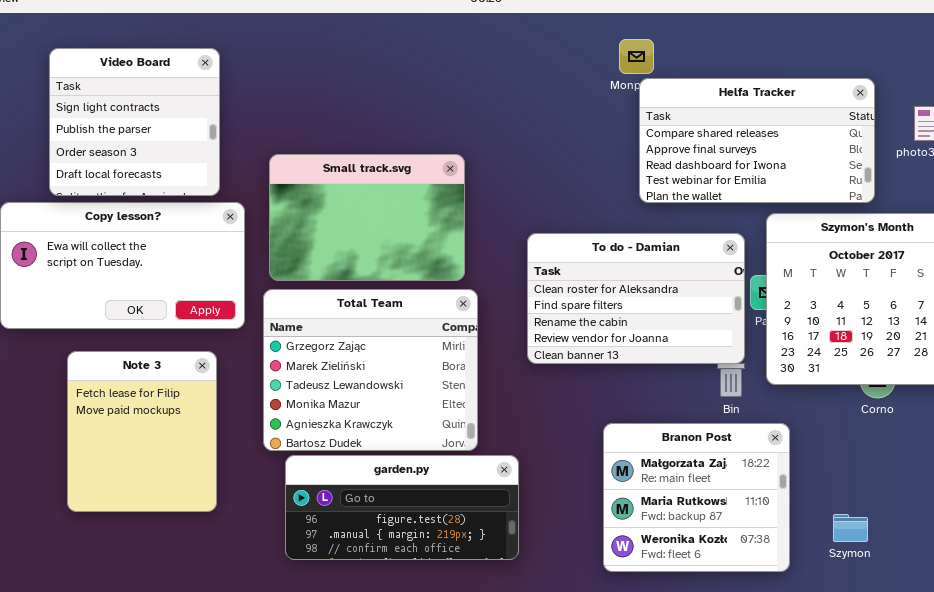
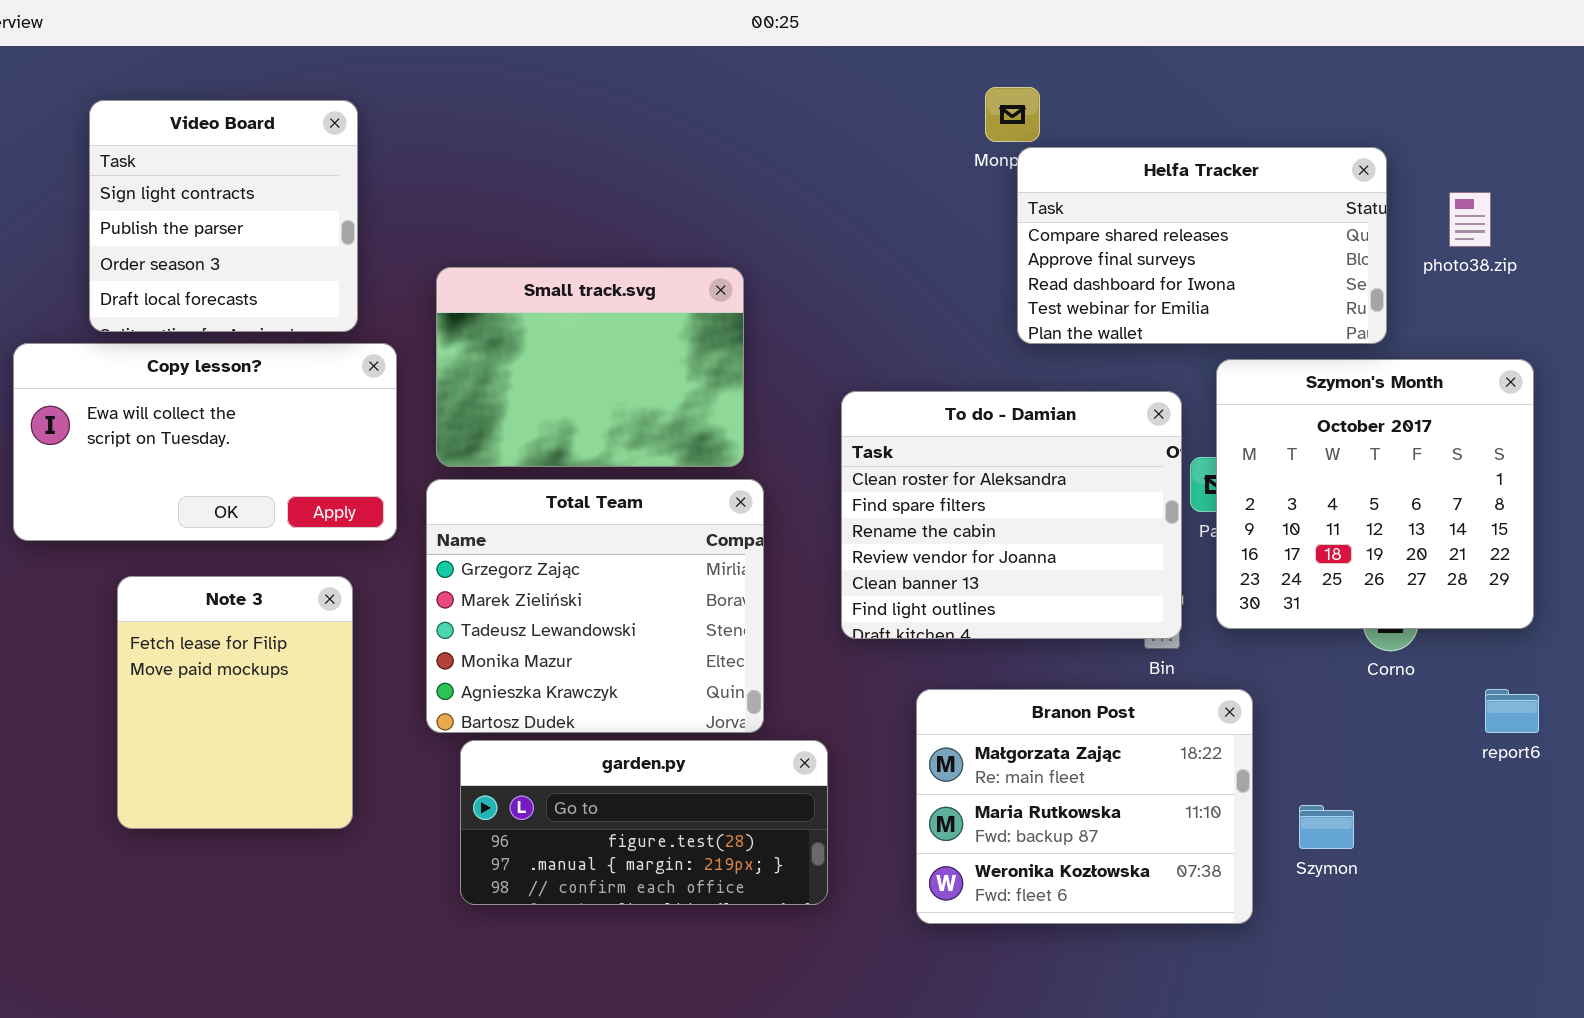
To do - Damian: [527,233,745,364] -> [841,391,1182,639], resized
Branon Post: [603,423,790,572] -> [916,689,1253,924], resized
Szymon: [833,514,868,542] -> [1299,805,1354,849], moved

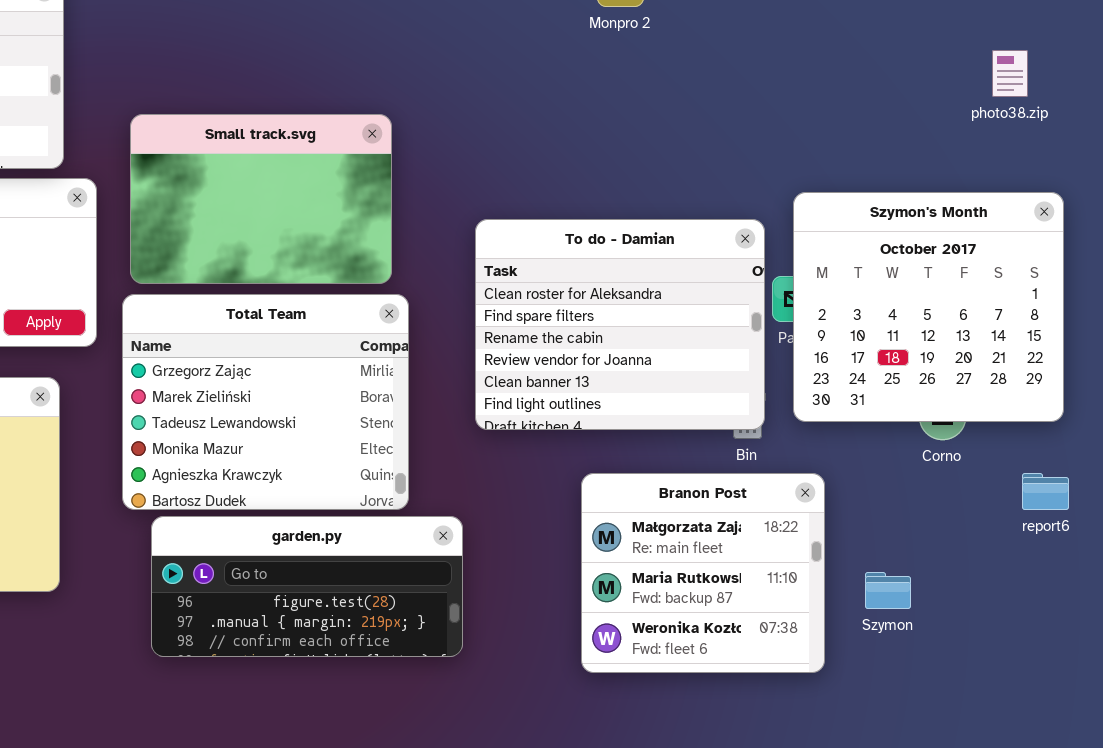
Helfa Tracker: [1017,147,1387,344] -> none, closed
Branon Post: [916,689,1253,924] -> [581,473,825,673], resized

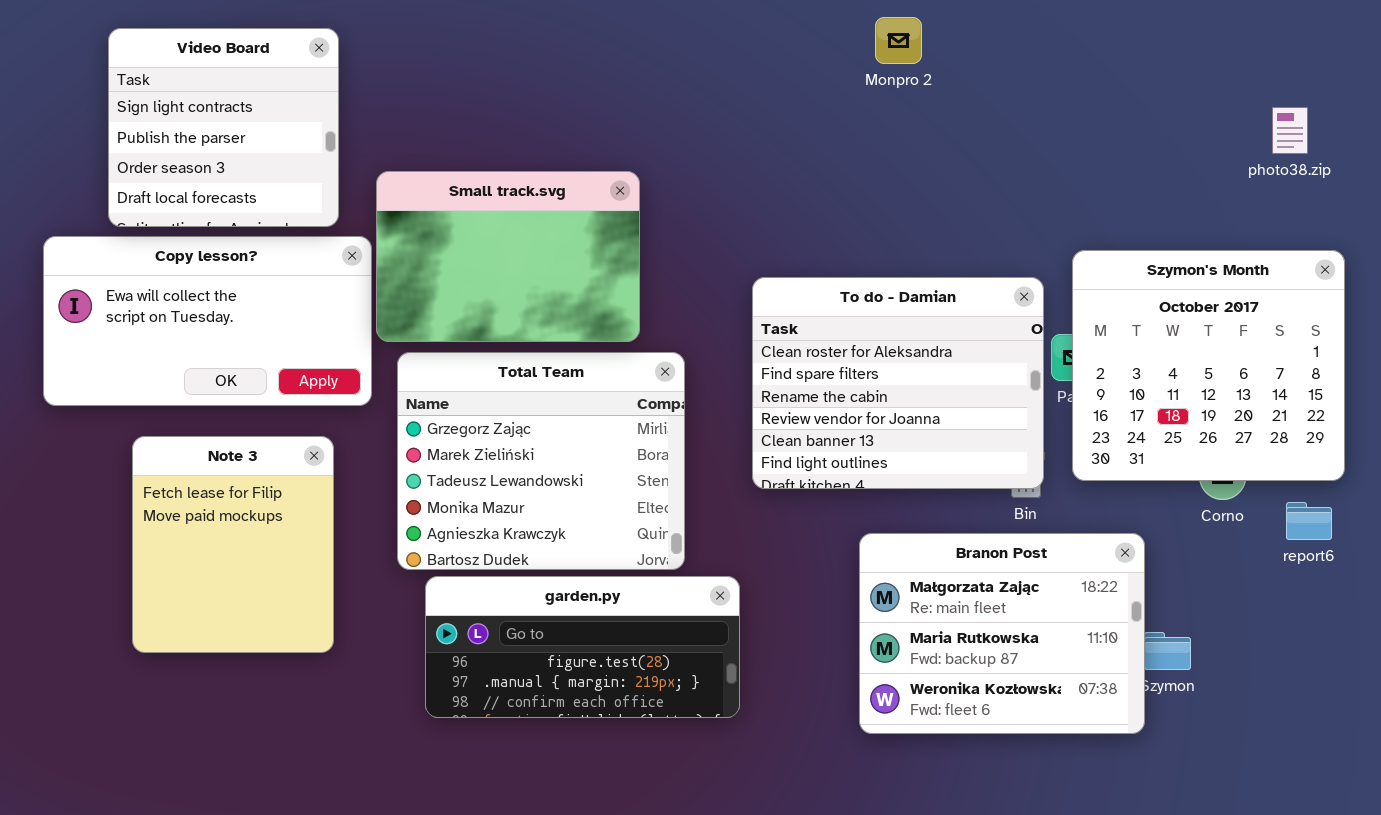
Small track.svg: [130,114,392,284] -> [376,171,640,342], moved
Branon Post: [581,473,825,673] -> [859,533,1145,734], resized
report6: [1022,473,1069,510] -> [1286,502,1332,540], moved

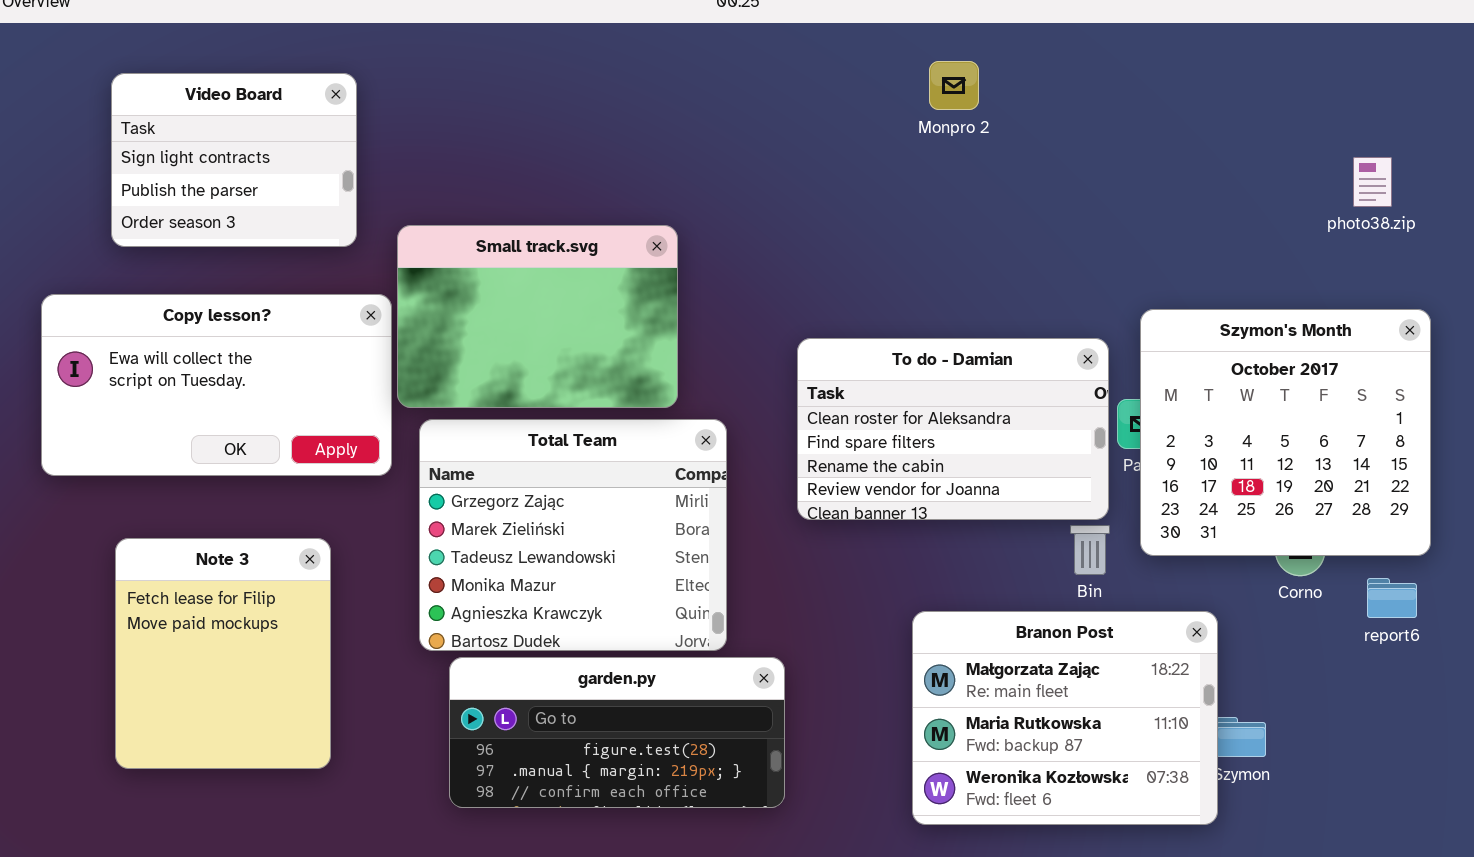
Video Board: [108,28,339,227] -> [111,73,357,247], resized
To do - Damian: [752,277,1044,489] -> [797,338,1109,520], resized
Note 3: [132,436,334,653] -> [115,538,331,769], moved

